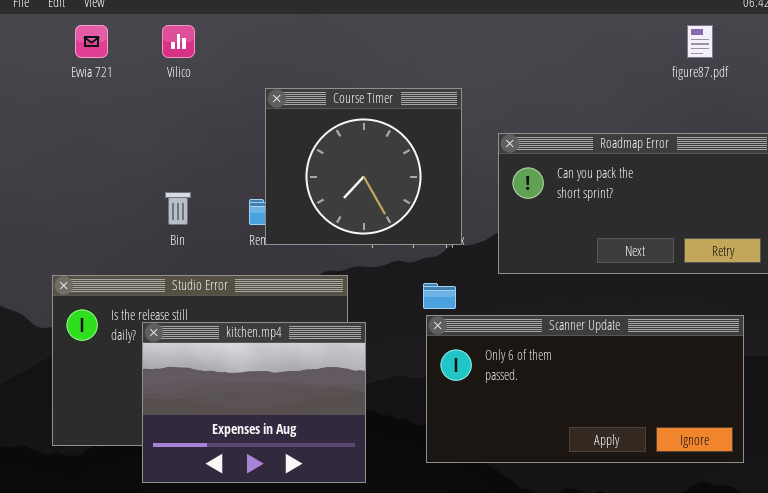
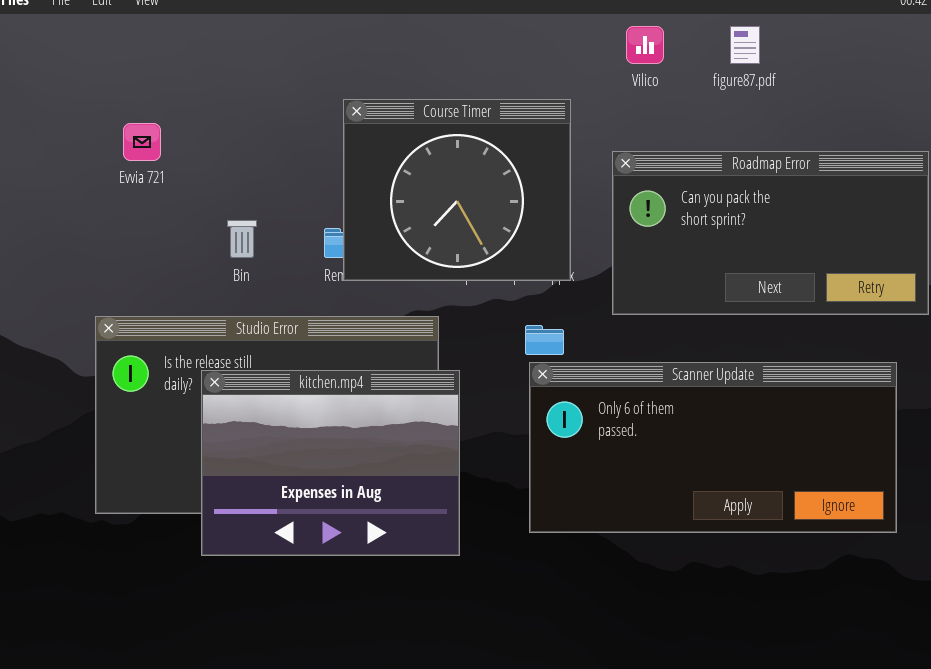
Evvia 721: [75,25,108,58] -> [123,123,161,161], moved
Vilico: [162,25,195,58] -> [626,26,664,64], moved
figure87.pdf: [687,25,713,58] -> [730,26,760,64], moved

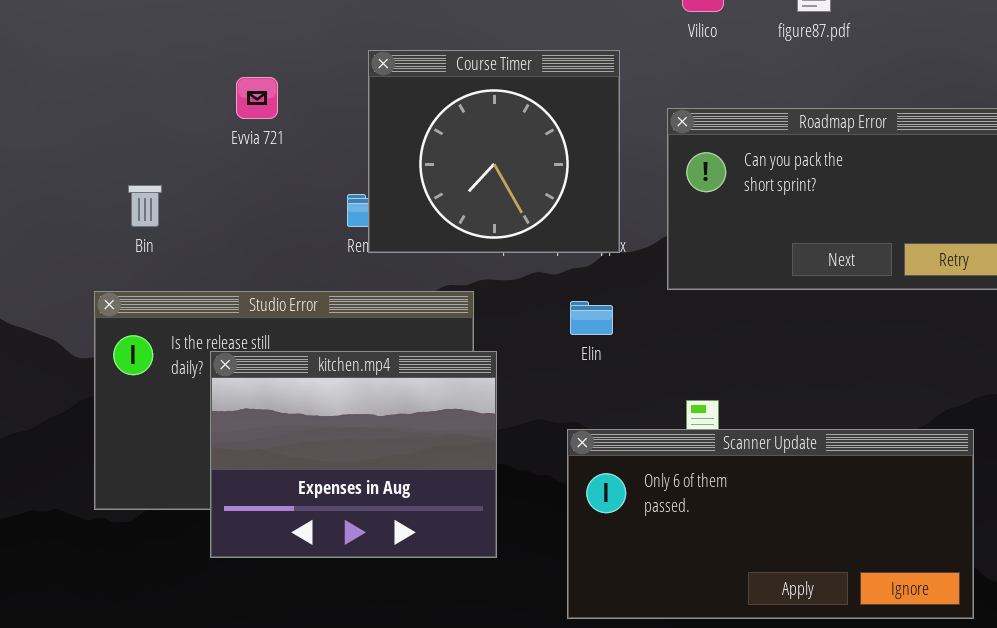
Evvia 721: [123,123,161,161] -> [236,77,278,119], moved
Bin: [227,220,257,258] -> [128,185,162,227], moved
Scanner Update: [529,362,897,533] -> [567,429,974,619], moved

